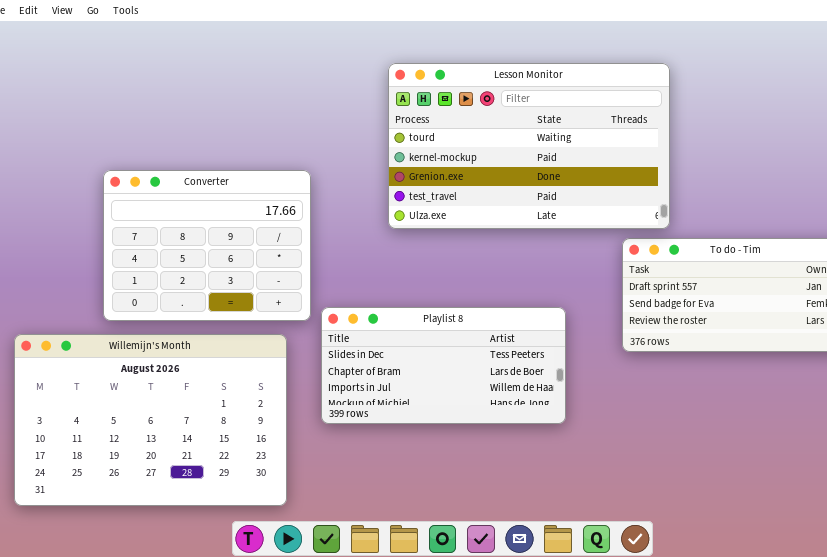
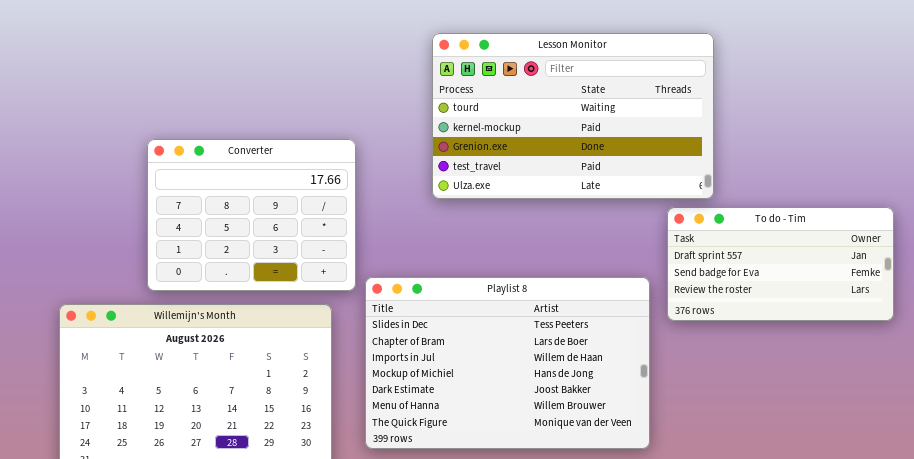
Playlist 8: [321,307,566,424] -> [365,277,650,449], resized

